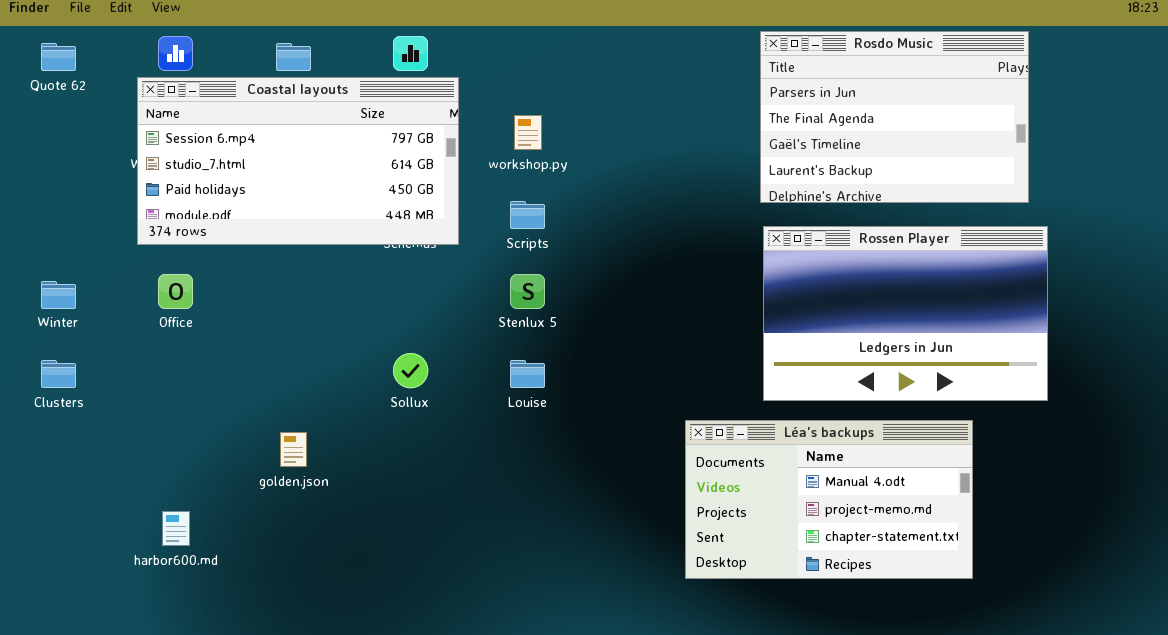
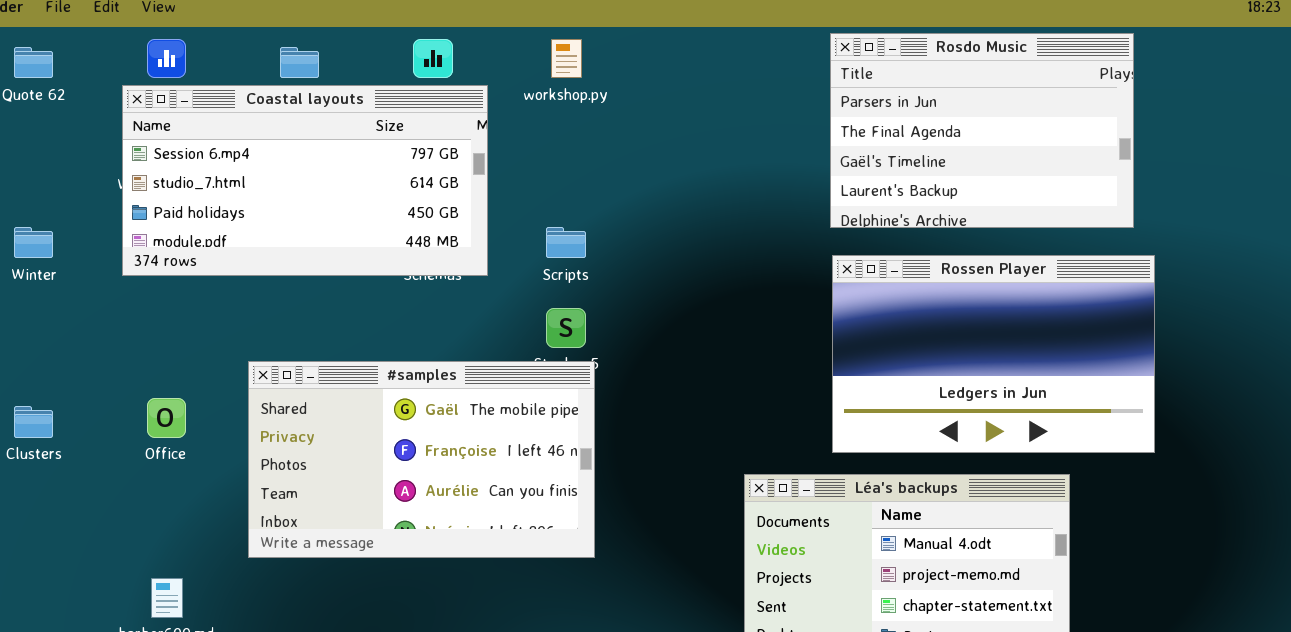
workshop.py: [514,115,542,150] -> [551,39,582,78], moved
Office: [158,274,193,309] -> [147,398,186,438], moved
Winter: [41,281,76,309] -> [14,227,53,258], moved
#samples: none -> [248,361,595,558], opened

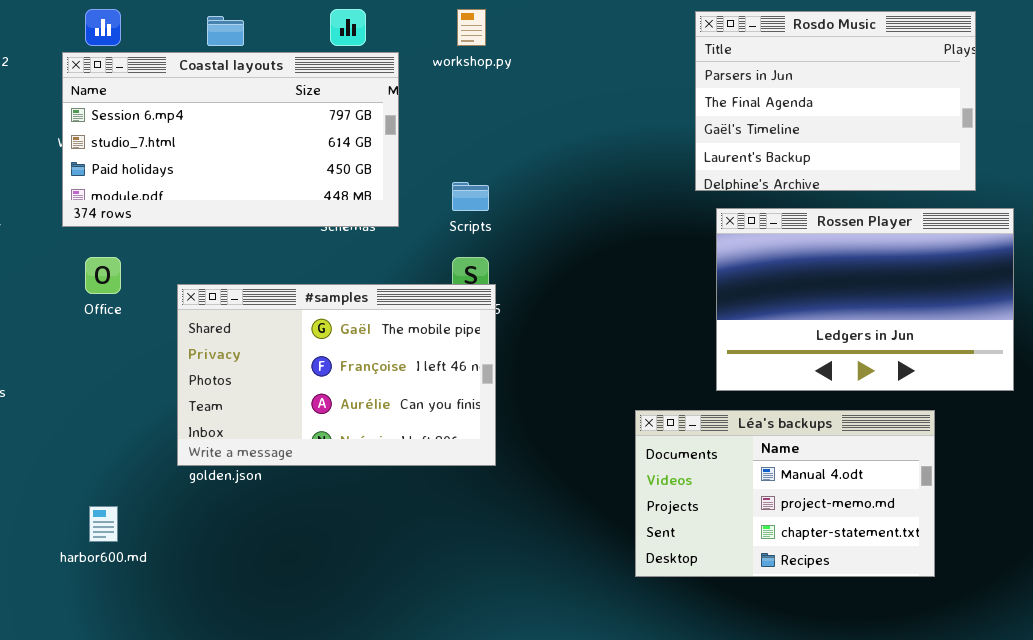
Rosdo Music: [830,33,1134,228] -> [695,11,976,191], moved
#samples: [248,361,595,558] -> [177,284,496,466], moved
Office: [147,398,186,438] -> [85,257,121,294], moved

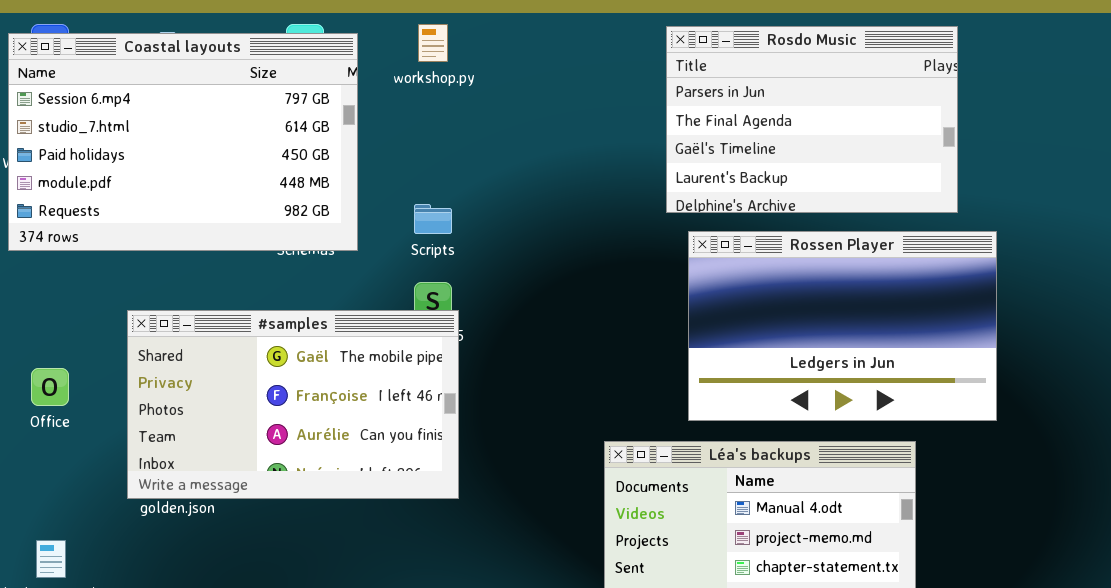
Coastal layouts: [62,52,399,227] -> [8,33,358,251], resized
Office: [85,257,121,294] -> [31,368,69,406], moved

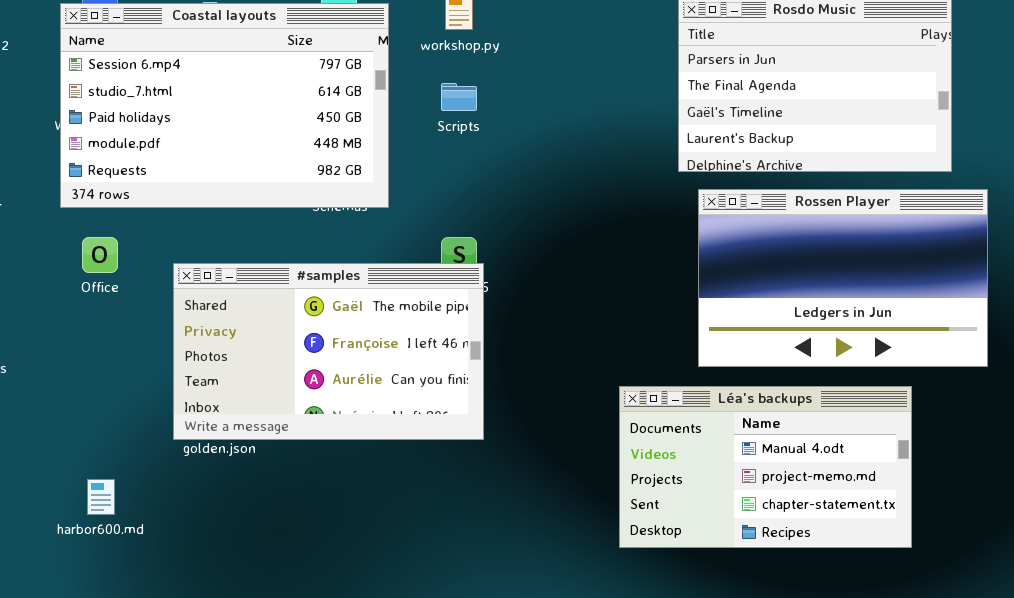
Scripts: [414,204,452,234] -> [441,83,477,111], moved
Office: [31,368,69,406] -> [82,237,118,273], moved

